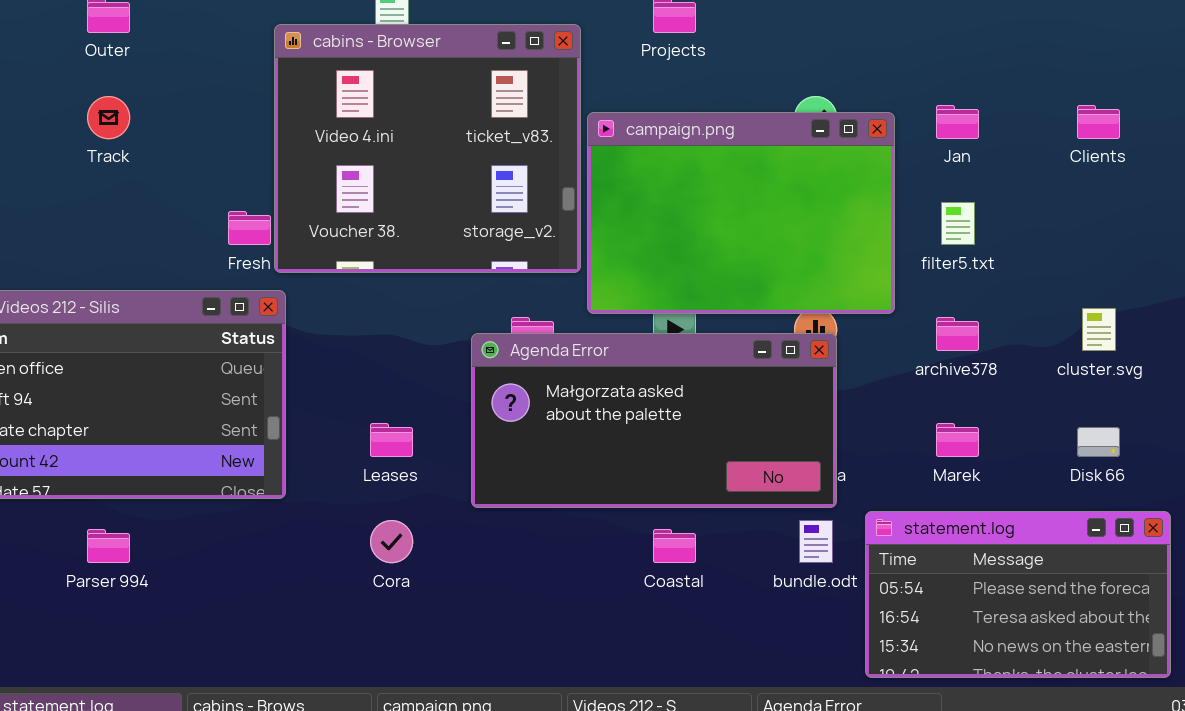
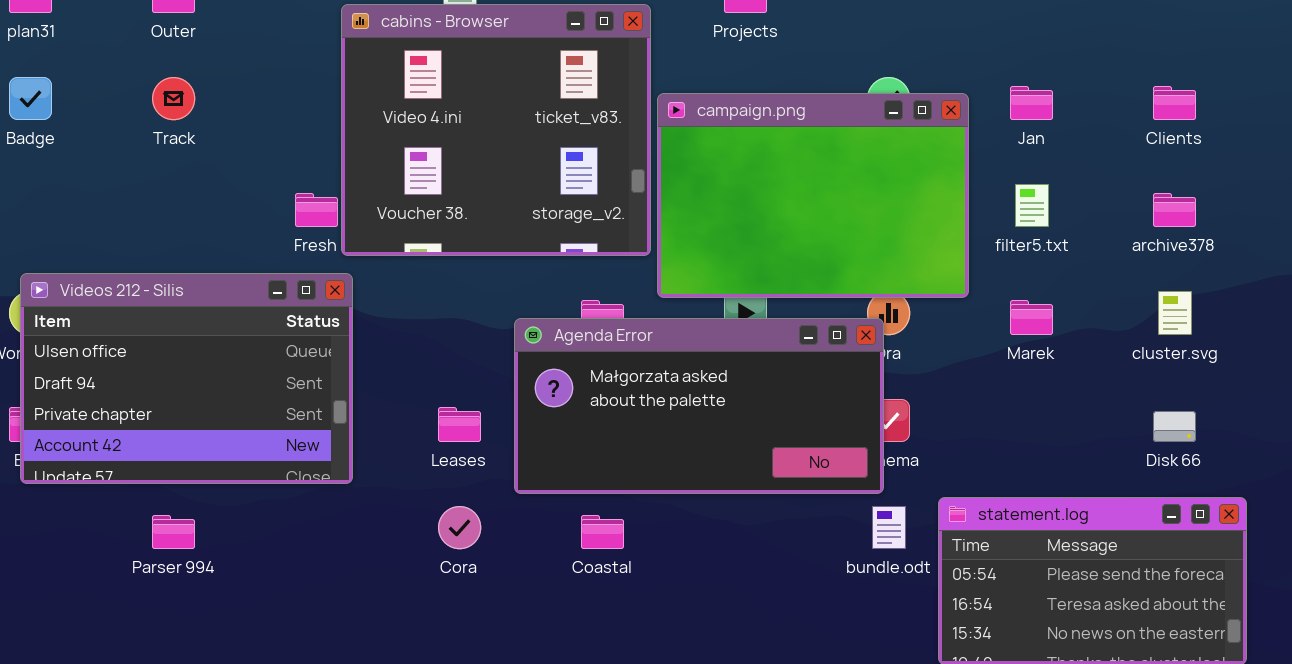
archive378: [936,317,979,351] -> [1153,193,1196,227], moved
Agenda Error: [471,333,837,508] -> [514,318,884,494], moved
Marek: [936,423,979,457] -> [1010,300,1053,335], moved
Coastal: [653,529,696,563] -> [581,515,624,549], moved

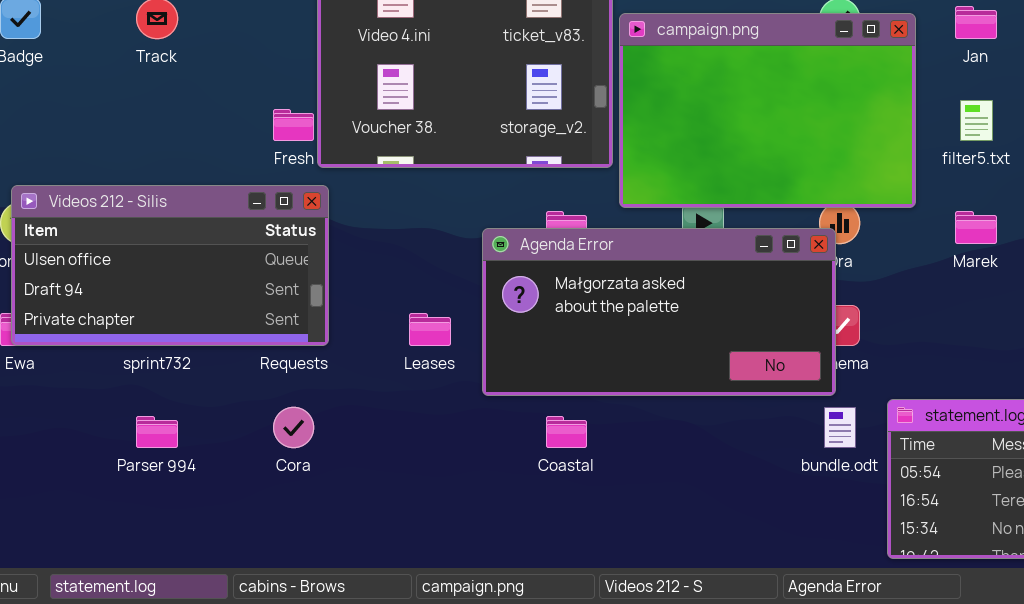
Videos 212 - Silis: [20,273,353,484] -> [11,185,329,346], resized
Cora: [438,506,481,549] -> [273,407,314,448], moved

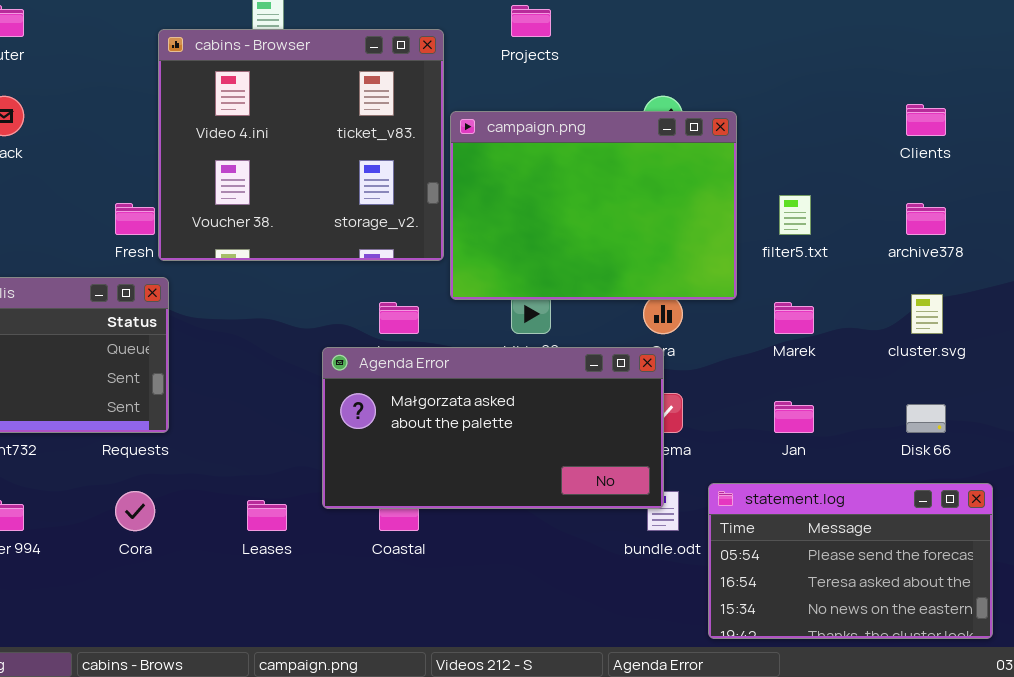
Jan: [955,6,997,39] -> [774,401,814,433], moved
Agenda Error: [482,228,836,396] -> [322,347,664,509], moved
Leases: [409,313,451,346] -> [247,500,287,531], moved

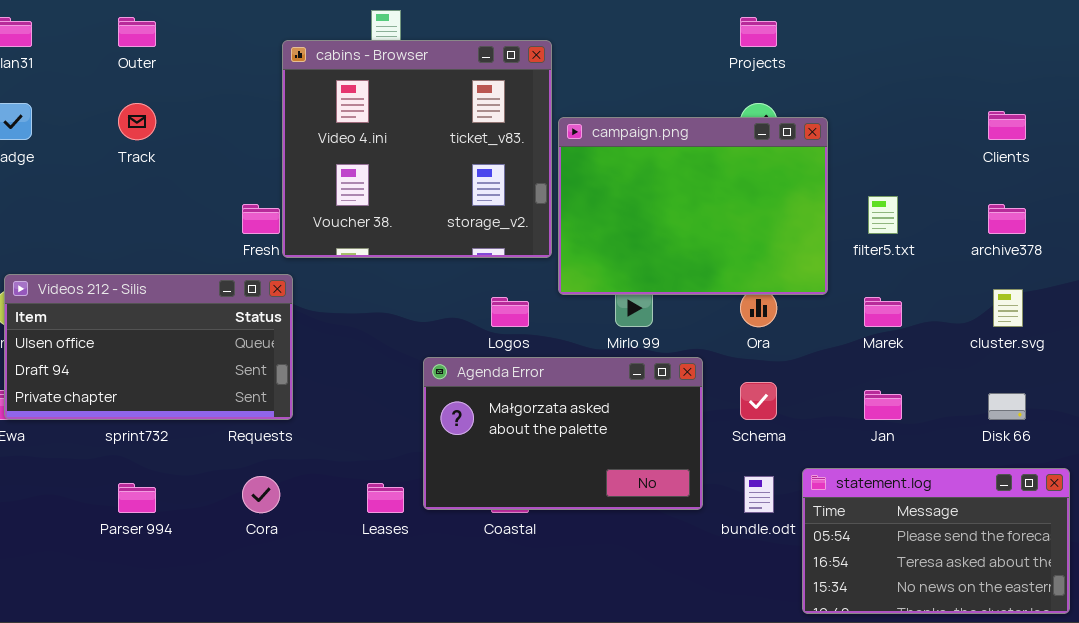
Projects: [511,5,551,37] -> [740,17,777,47], moved
Agenda Error: [322,347,664,509] -> [423,357,703,510], moved, resized

